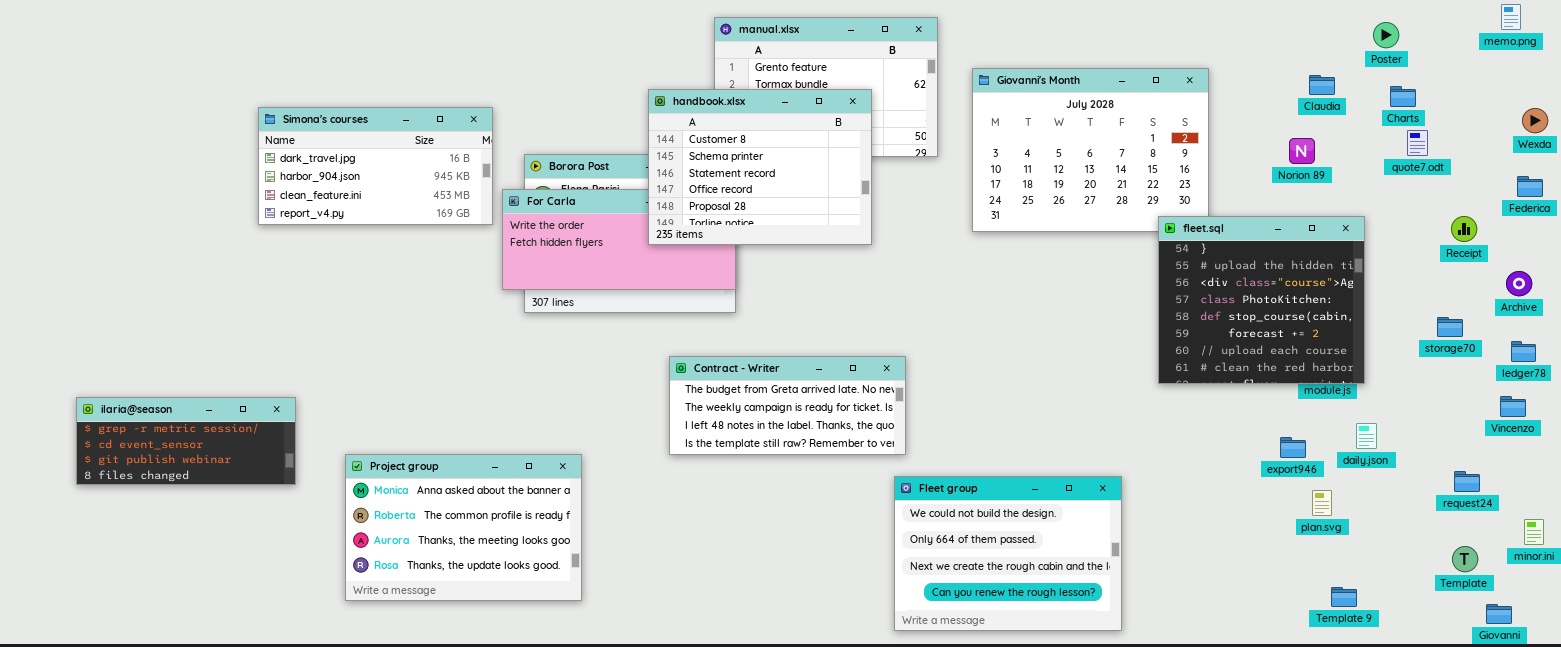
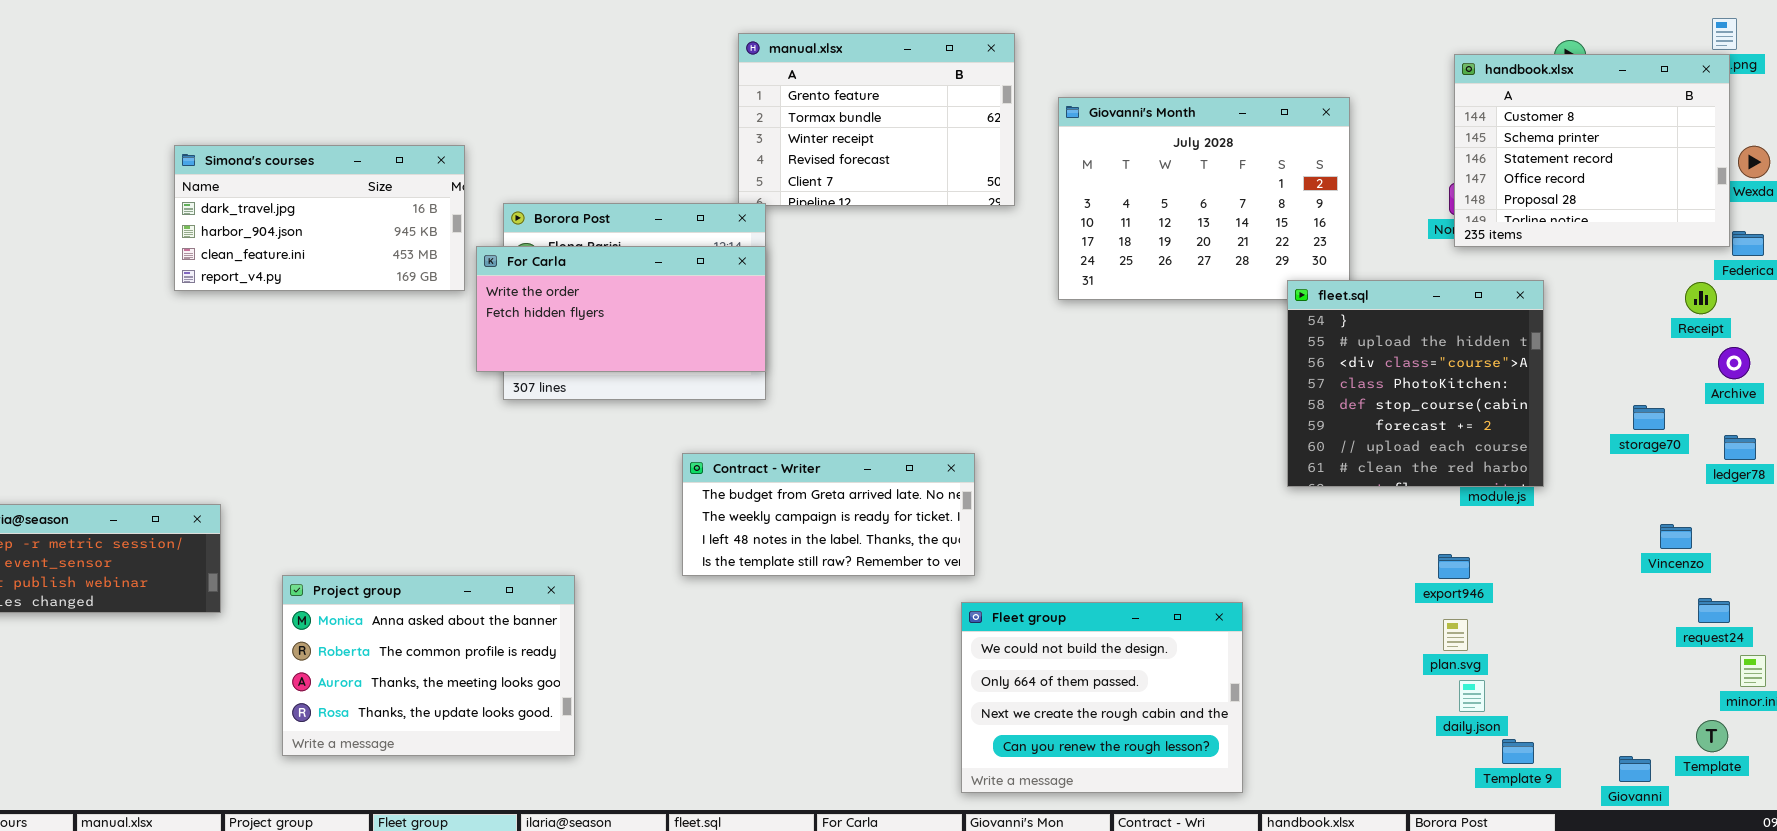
handbook.xlsx: [648,89,872,245] -> [1454,54,1730,247], moved
Receipt: [1451,216,1477,242] -> [1685,282,1717,314], moved
Vincenzo: [1500,396,1526,417] -> [1660,524,1692,549], moved
daily.json: [1356,423,1377,449] -> [1459,680,1485,712], moved
request24: [1454,471,1480,492] -> [1698,598,1730,623], moved
plan.svg: [1312,490,1332,516] -> [1443,619,1468,651], moved
Template: [1452,546,1478,572] -> [1696,720,1728,752], moved
Giovanni: [1486,604,1512,624] -> [1619,756,1651,782], moved

